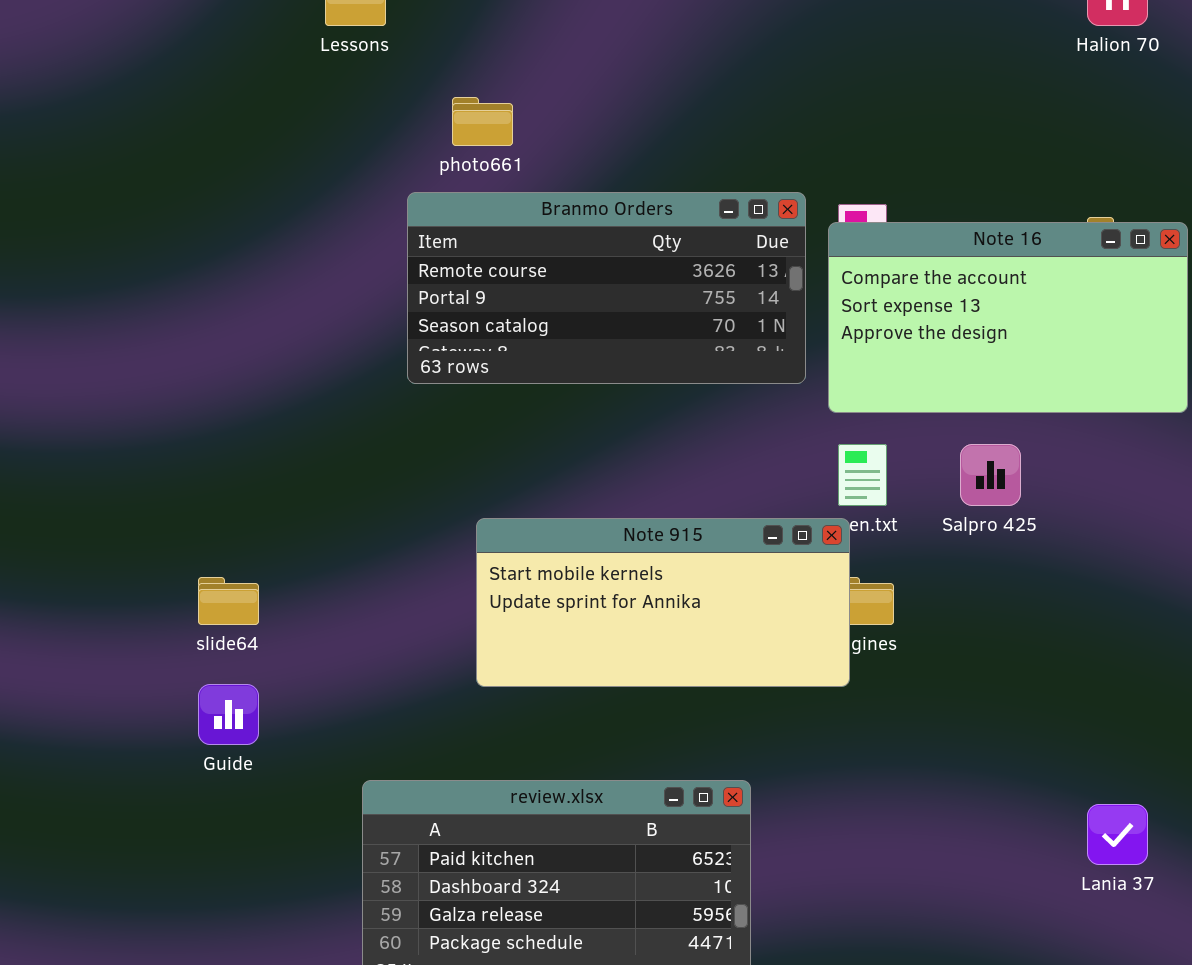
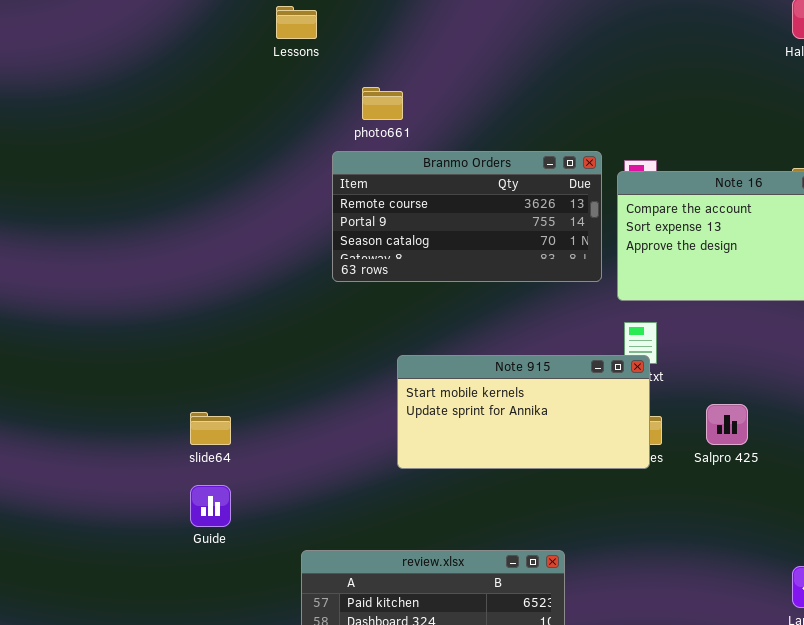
Salpro 425: [960,444,1021,506] -> [706,404,748,445], moved
Note 915: [476,518,850,687] -> [397,355,650,469], moved

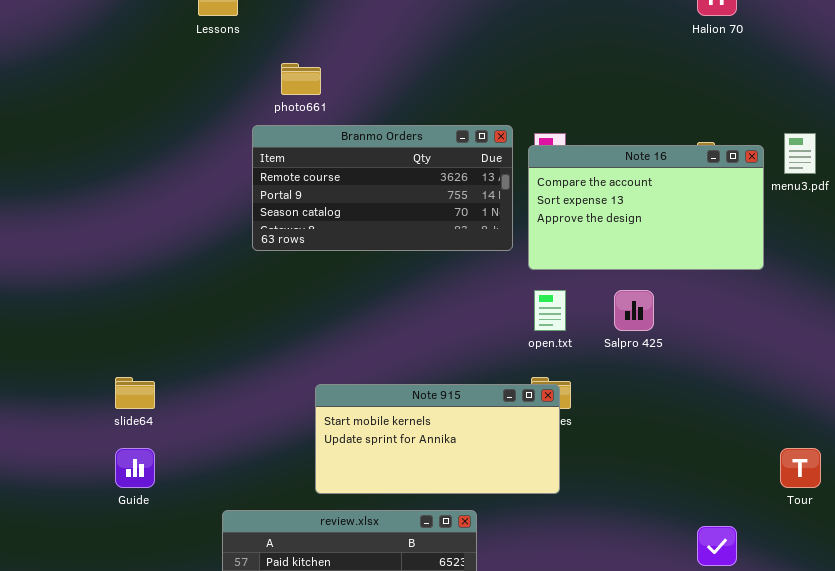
Note 915: [397,355,650,469] -> [315,384,560,494], moved
Salpro 425: [706,404,748,445] -> [614,290,654,331], moved

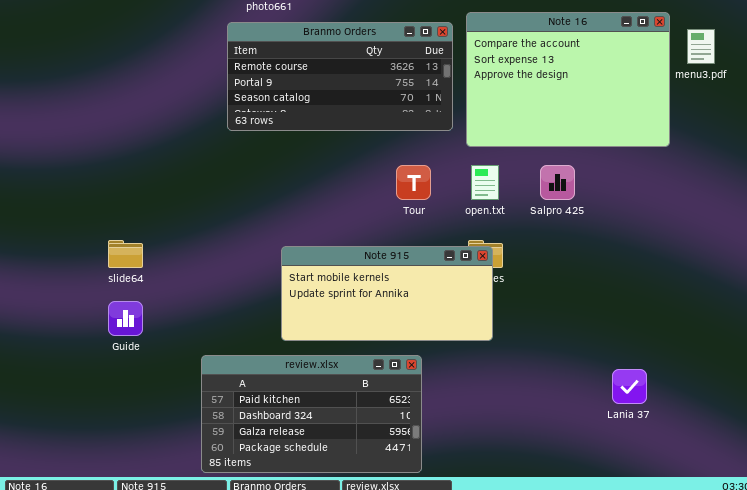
Note 16: [528,145,764,270] -> [466,12,670,147], resized
Tour: [780,448,821,488] -> [396,165,431,200], moved

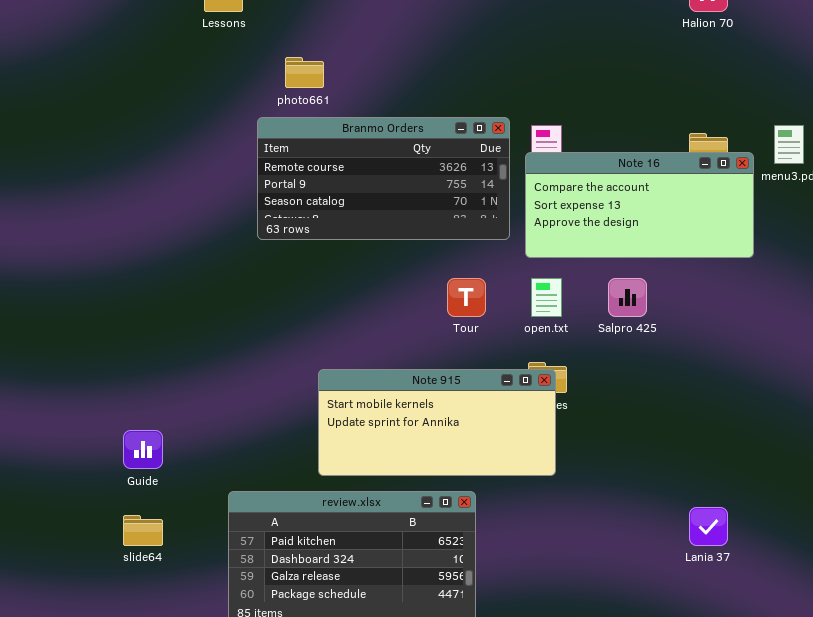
Note 16: [466,12,670,147] -> [525,152,754,258], resized
slide64: [108,240,143,268] -> [123,515,163,546], moved

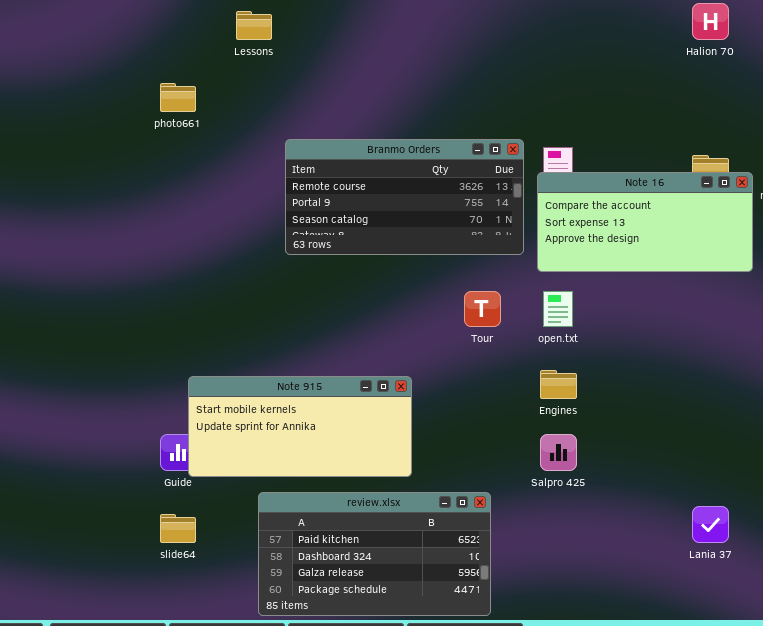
photo661: [285,57,324,88] -> [160,83,196,112], moved
Salpro 425: [608,278,647,317] -> [540,434,577,471], moved
Note 915: [318,369,556,476] -> [188,376,412,477], moved

